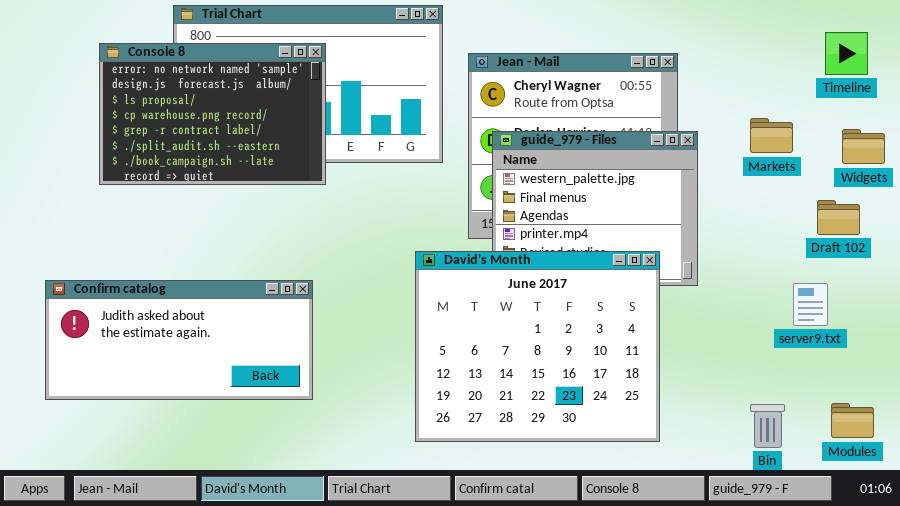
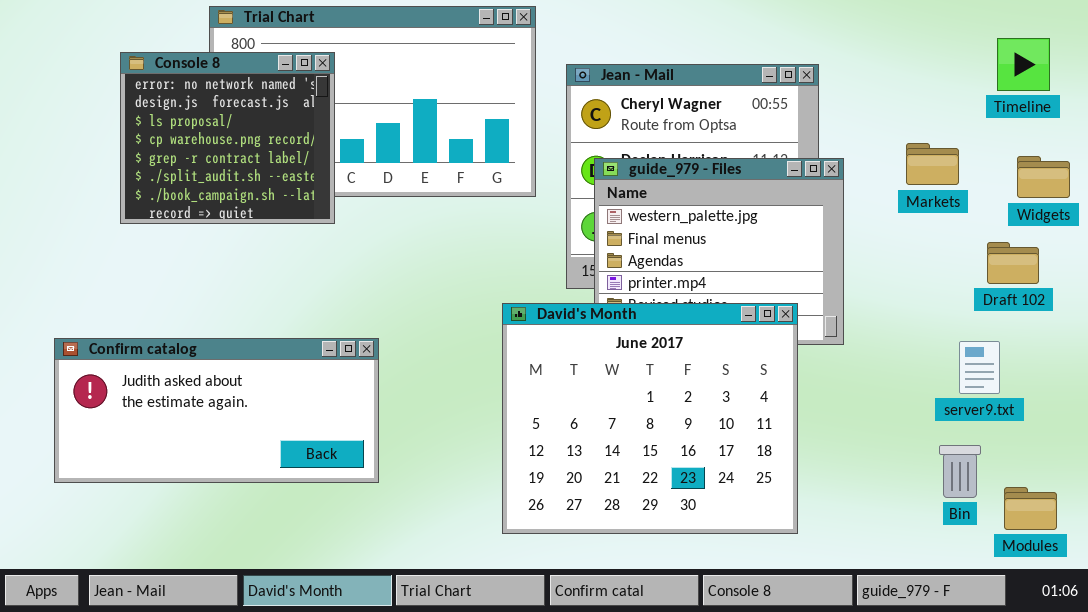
Console 8: [99,43,326,185] -> [120,52,335,224], resized
Bin: [750,404,785,448] -> [939,445,981,498], moved

